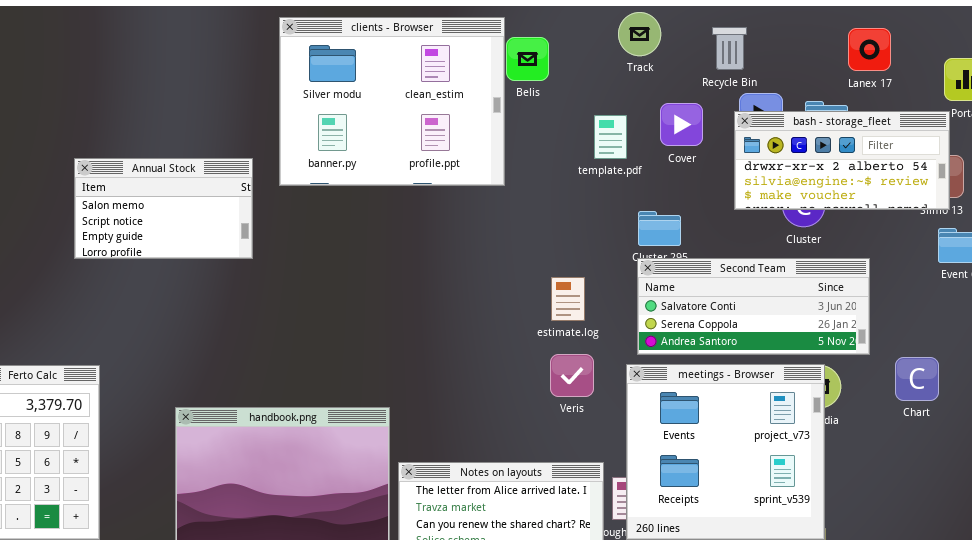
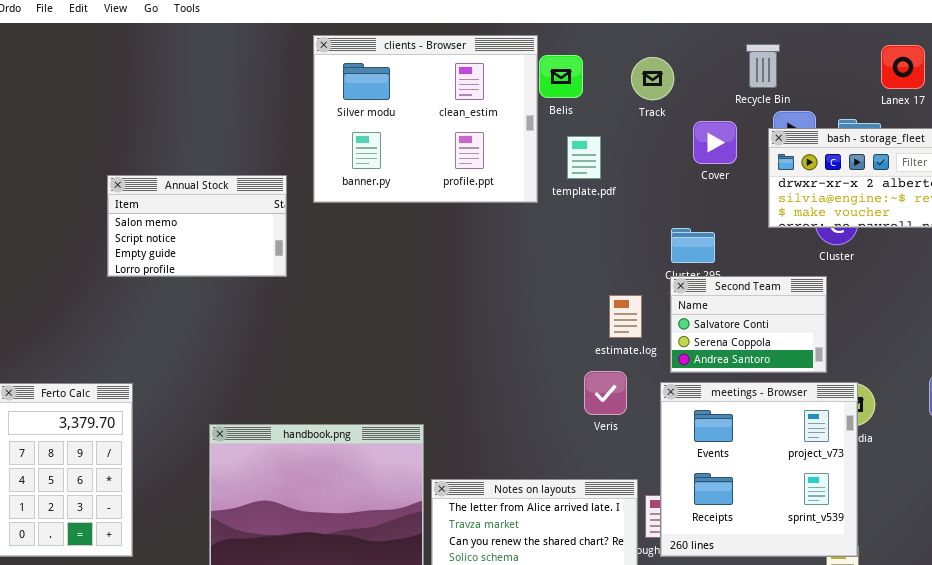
Track: [618,12,661,56] -> [631,57,674,100], moved
template.pdf: [594,115,627,159] -> [567,136,601,179], moved
Second Team: [637,258,870,355] -> [670,276,827,373], resized
estimate.log: [551,277,585,321] -> [609,295,642,338], moved

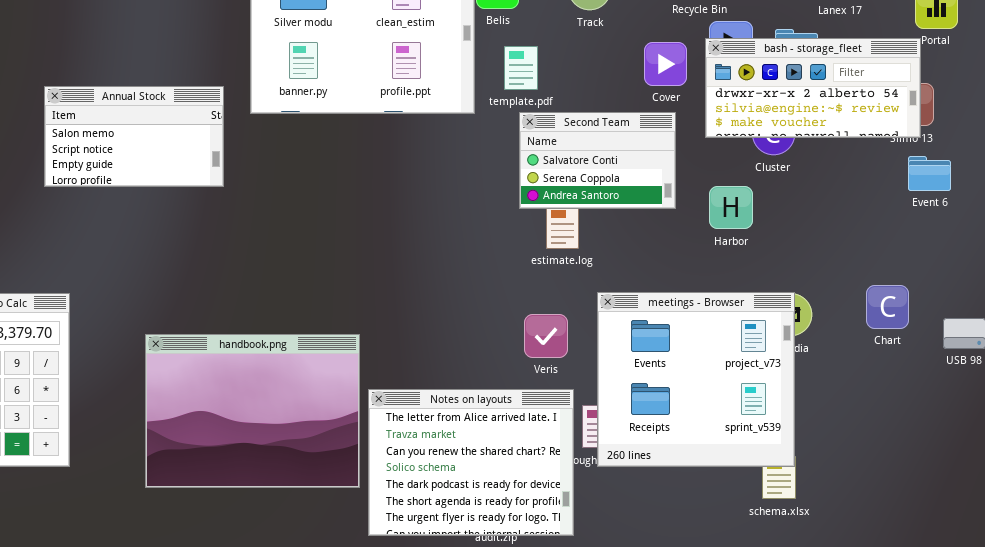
Cover: [693,121,737,164] -> [644,42,687,86], moved
Second Team: [670,276,827,373] -> [519,112,676,209], moved
Veris: [584,371,627,415] -> [524,314,568,358], moved

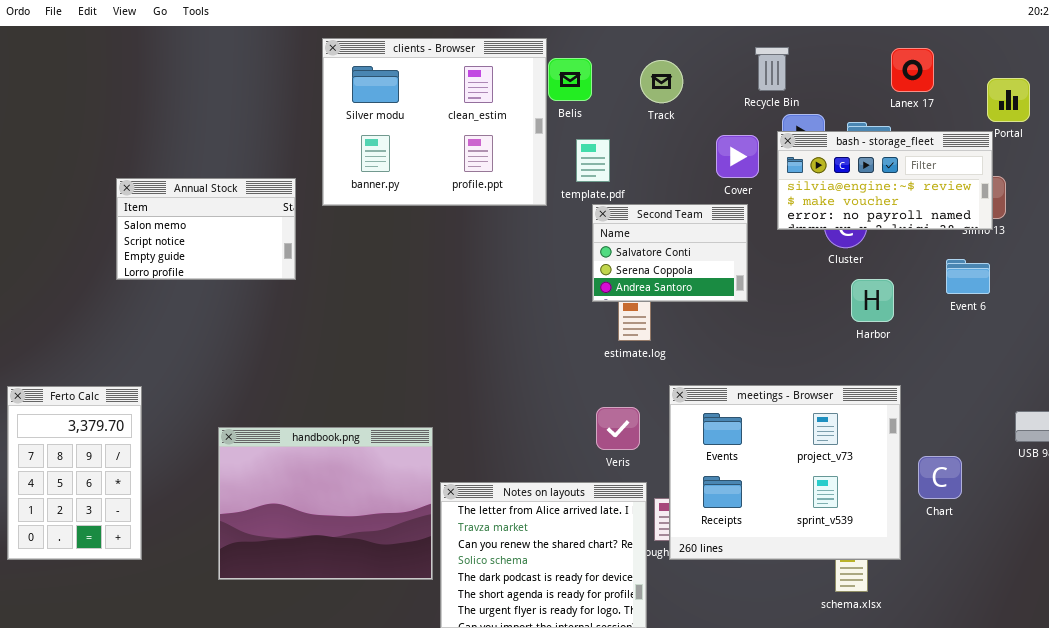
bash - storage_fleet: [705,38,921,138] -> [777,131,993,230], scrolled down 1 row
Event 6: [908,156,951,191] -> [946,259,990,294], moved
Harbor: [709,186,753,229] -> [851,279,894,322], moved
Chart: [866,285,909,329] -> [918,456,962,499], moved
meetings - Browser: [597,292,795,467] -> [669,385,901,560], resized

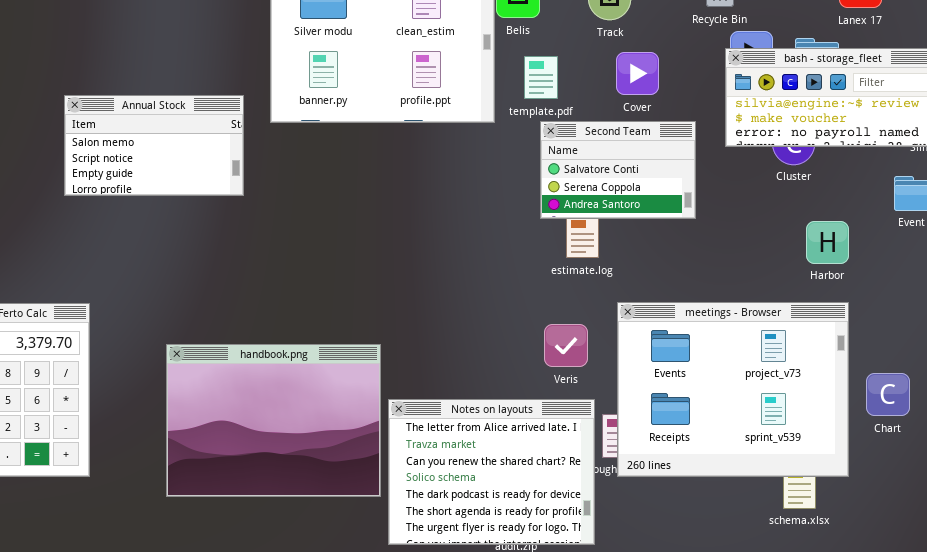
Cover: [716,135,759,178] -> [616,52,659,95], moved
Harbor: [851,279,894,322] -> [806,221,849,264], moved

